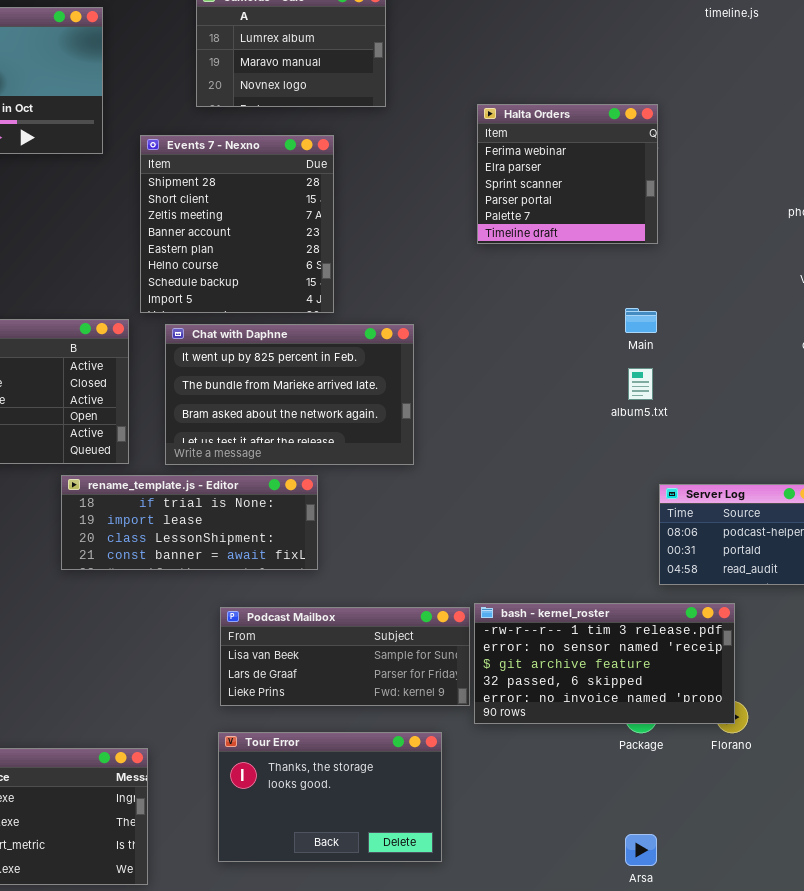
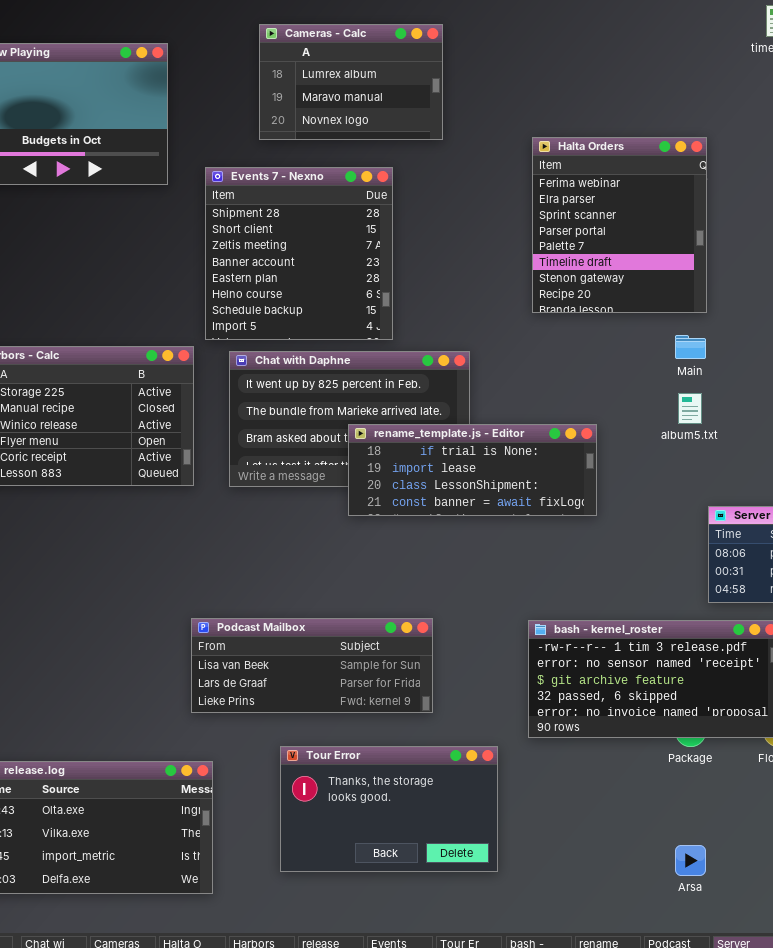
Halta Orders: [477,104,658,244] -> [532,137,707,313], resized
rename_template.js - Editor: [61,475,318,570] -> [348,424,597,516], moved
Podcast Mailbox: [220,607,470,706] -> [191,618,433,713], moved

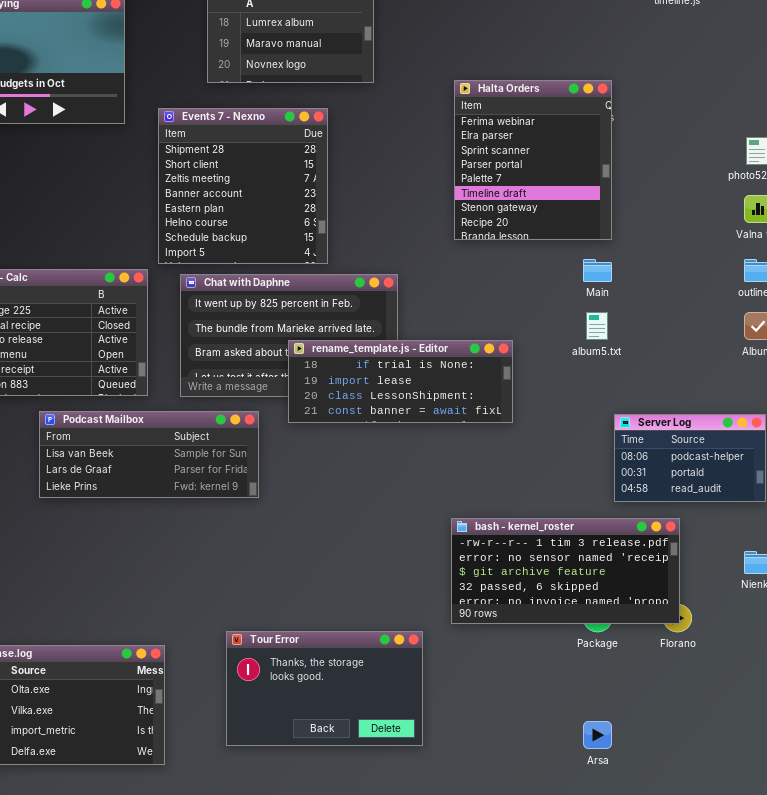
Podcast Mailbox: [191,618,433,713] -> [39,411,259,498], moved

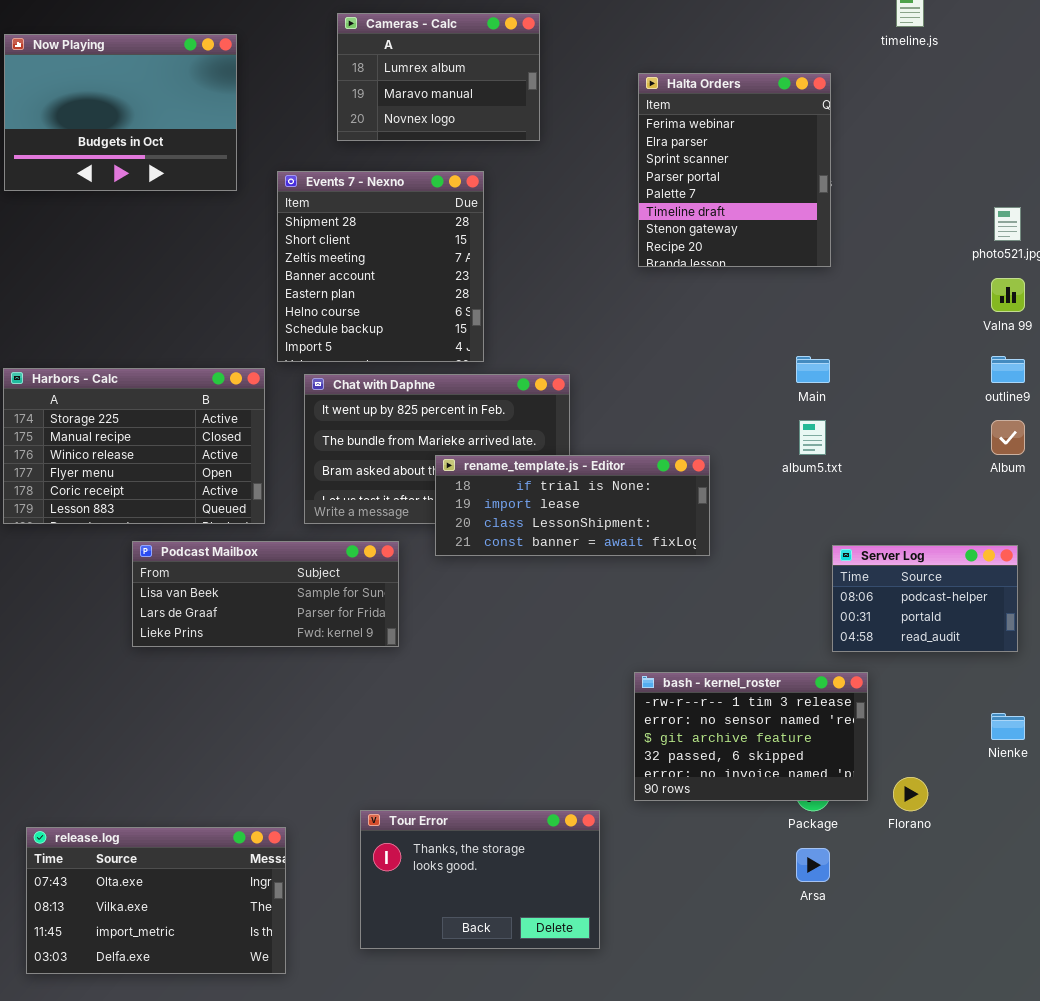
Halta Orders: [454,80,612,240] -> [638,73,831,267], moved
bash - kernel_roster: [451,518,680,624] -> [634,672,868,801], resized
Arsa: [583,721,612,749] -> [796,848,830,882], moved

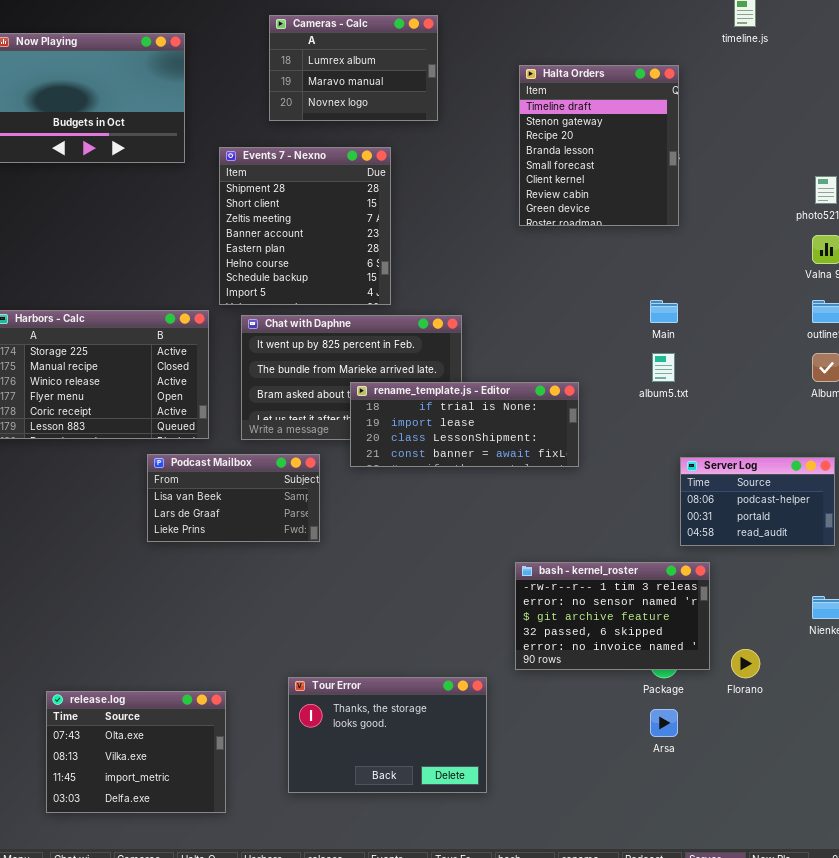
Halta Orders: [638,73,831,267] -> [519,65,679,226], scrolled down 5 rows
Podcast Mailbox: [132,541,399,647] -> [147,454,320,542], resized
release.log: [26,827,286,974] -> [46,691,226,813], resized

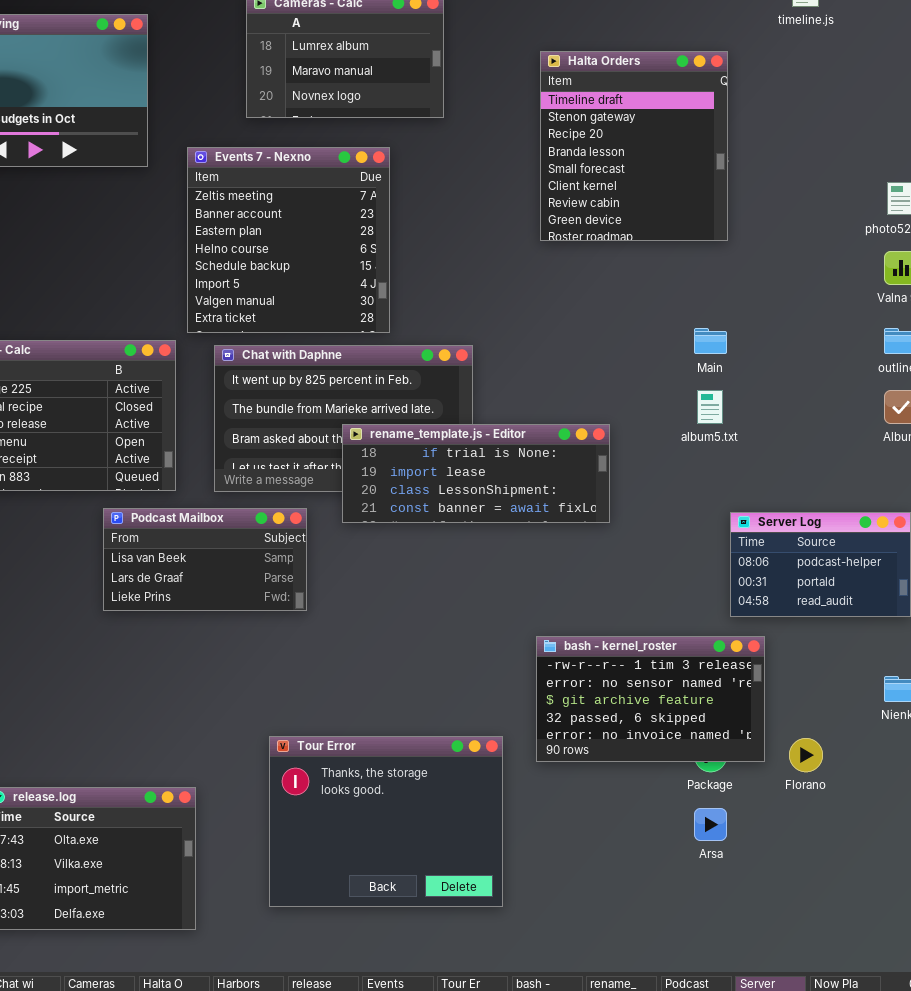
Events 7 - Nexno: [219,147,391,305] -> [187,147,390,333], scrolled down 2 rows
Tour Error: [288,677,487,793] -> [269,736,503,907], resized

